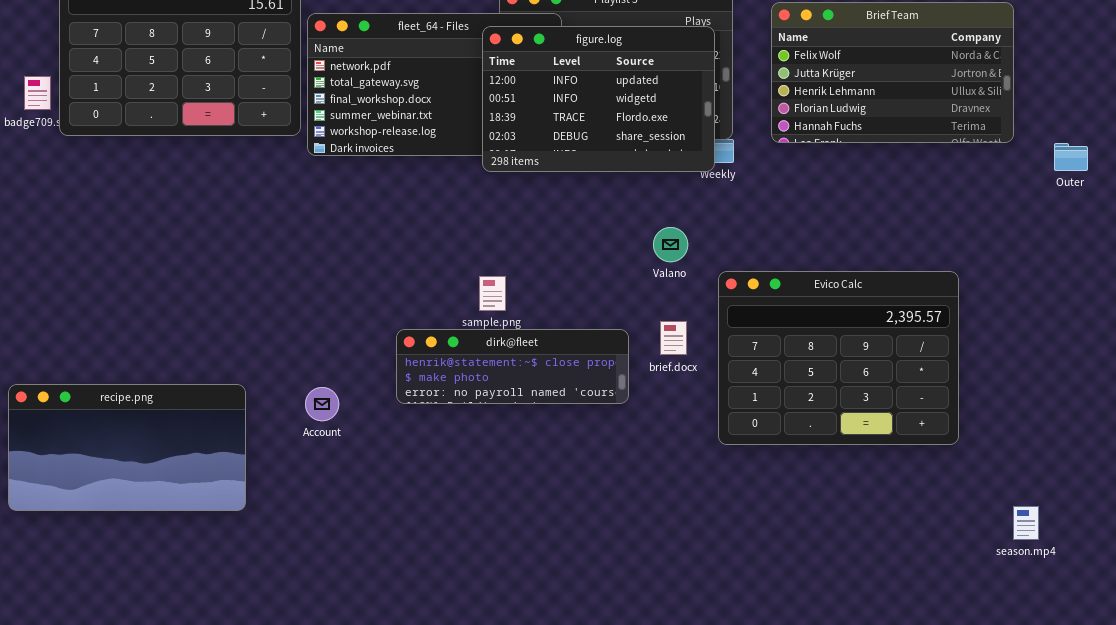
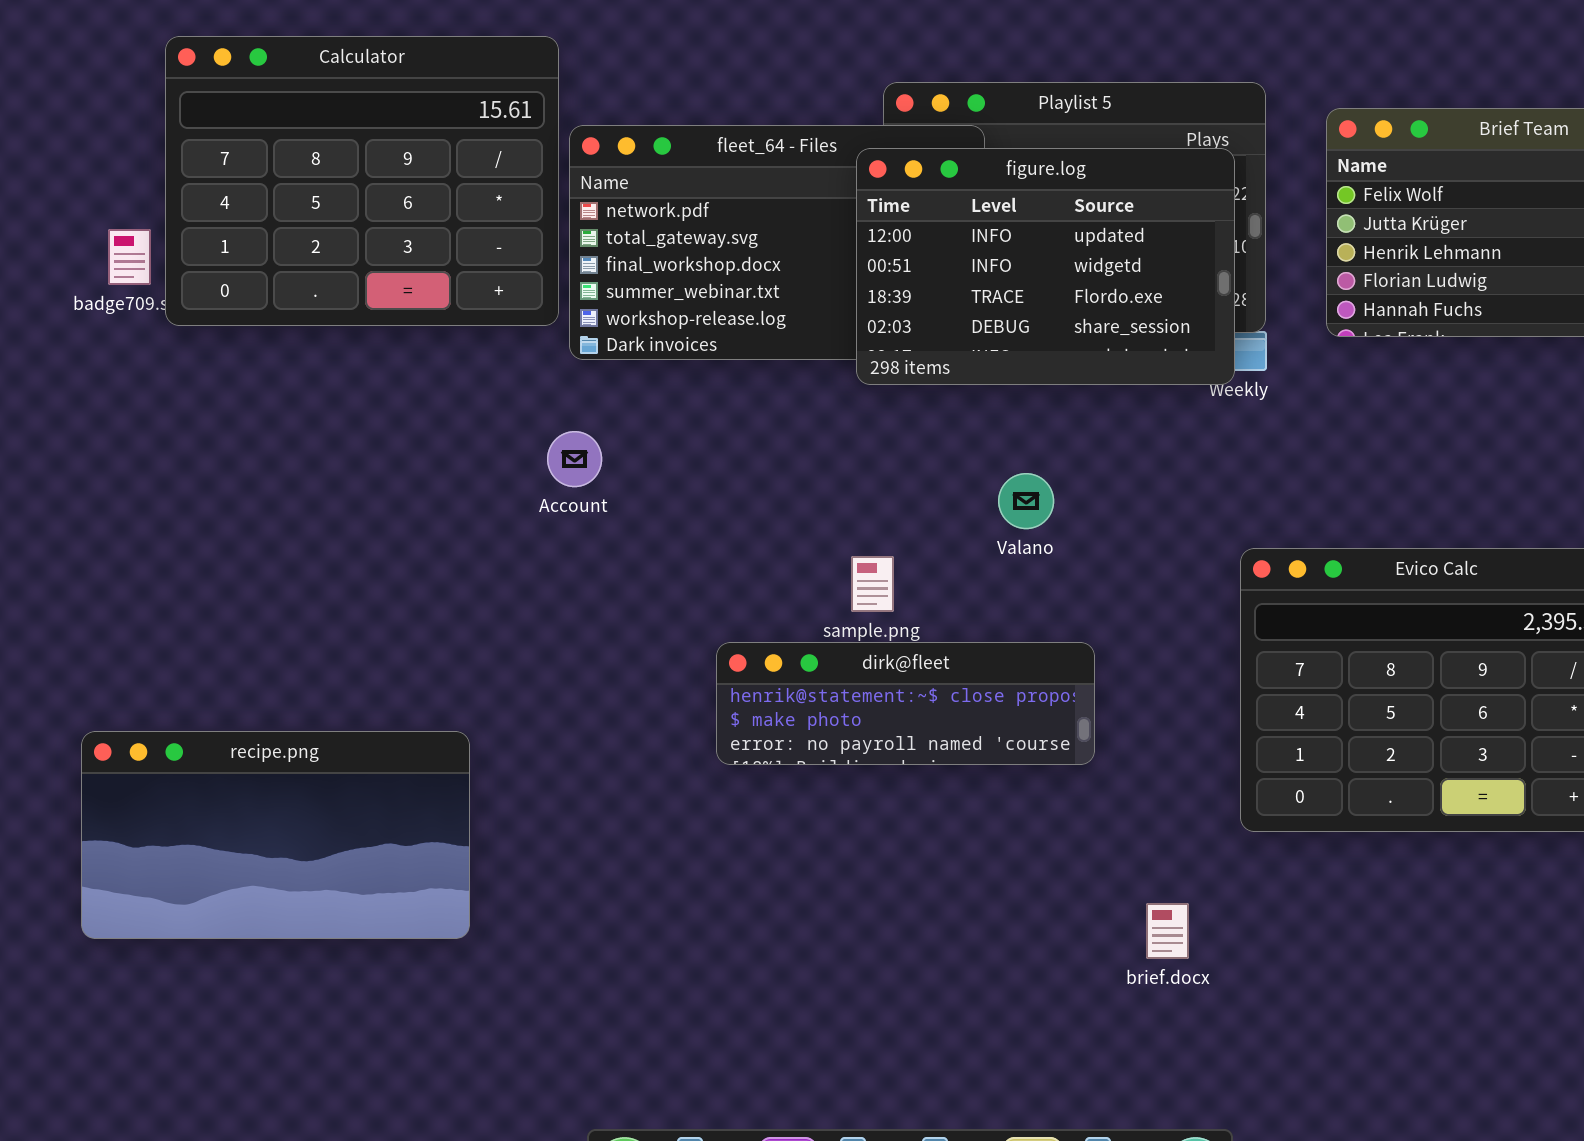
Valano: [653,227,688,262] -> [998,473,1054,529], moved
brief.docx: [660,321,687,355] -> [1146,903,1189,959], moved
Account: [305,387,339,421] -> [547,431,602,487], moved

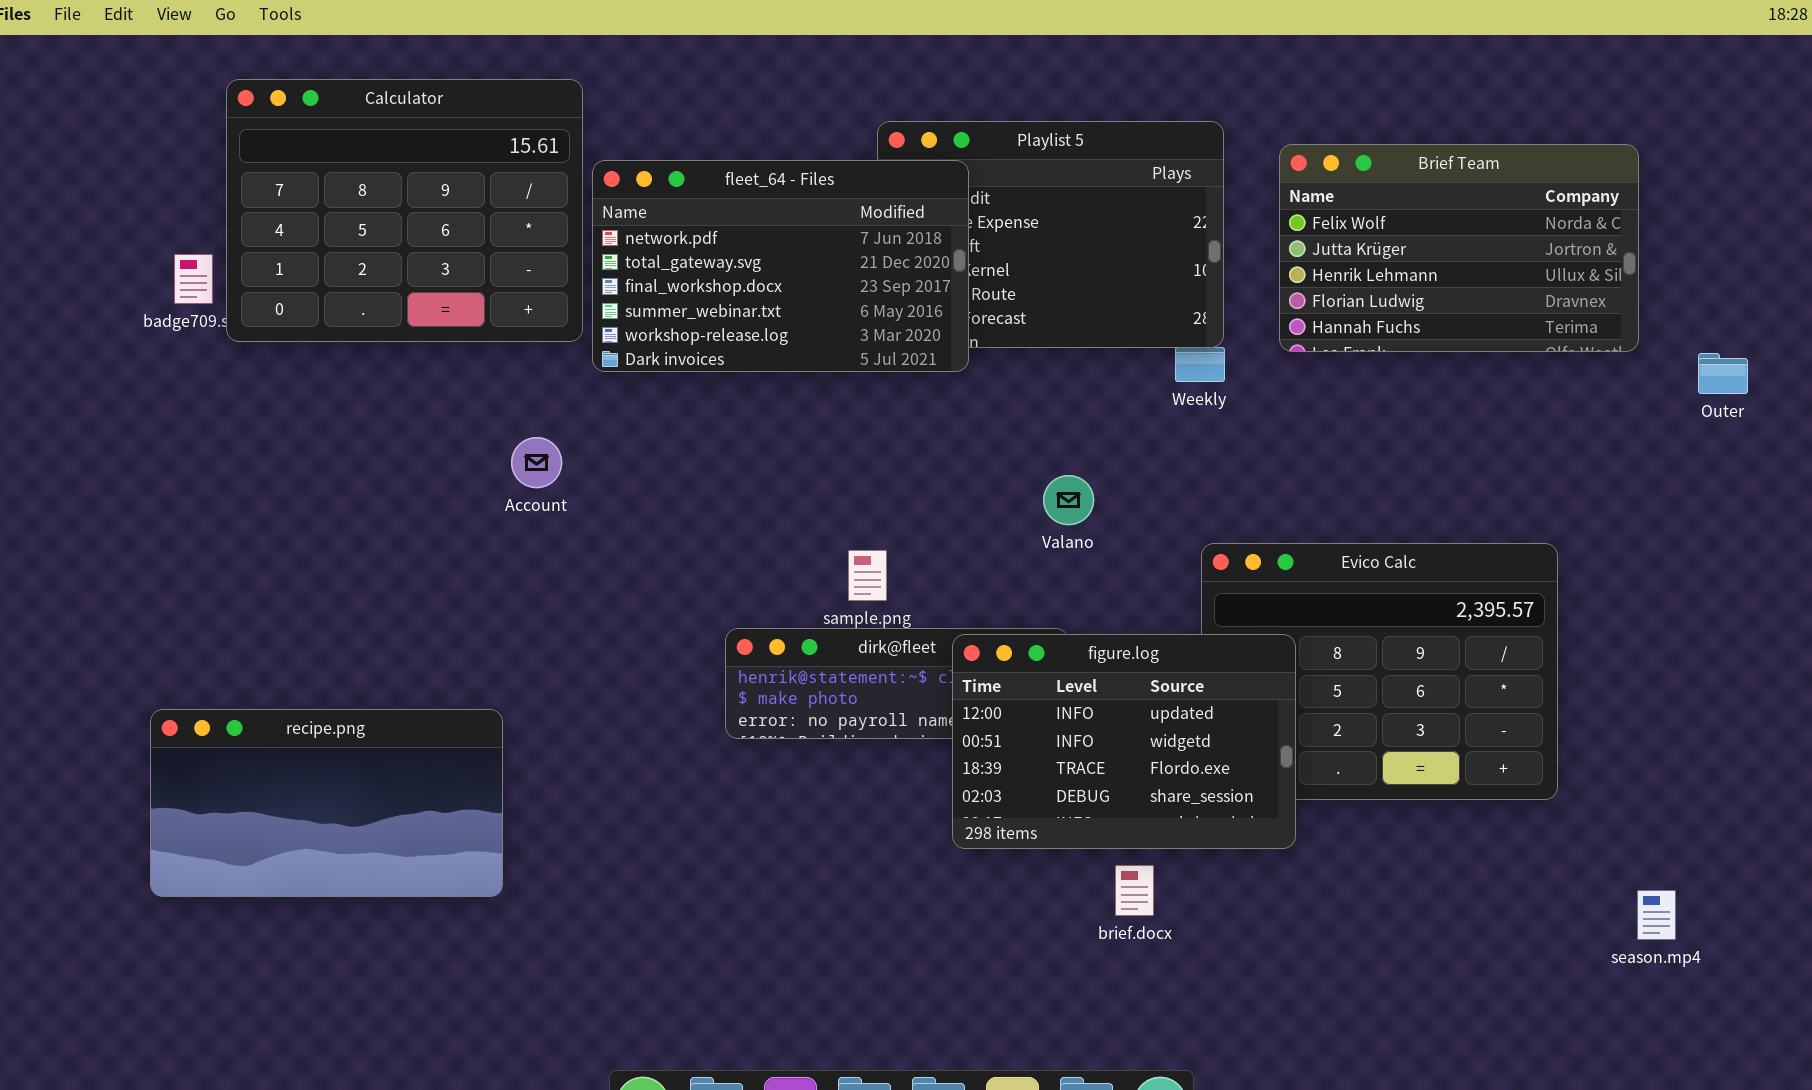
figure.log: [856,148,1235,385] -> [952,634,1296,849], moved
Account: [547,431,602,487] -> [511,437,562,488], moved
Valano: [998,473,1054,529] -> [1043,475,1094,525], moved

